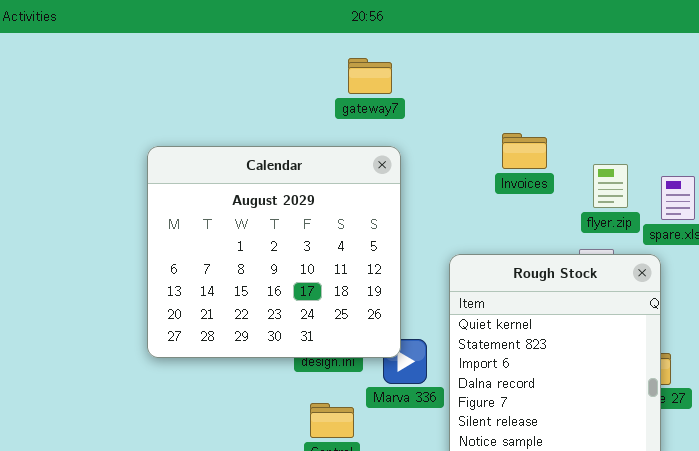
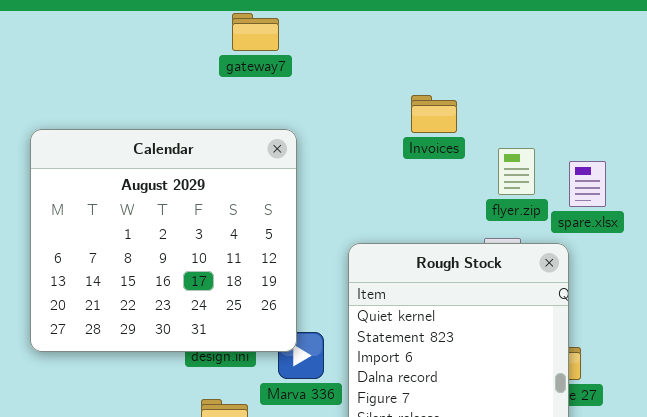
gateway7: [348,58,392,94] -> [232,13,279,51], moved
Invoices: [502,133,547,169] -> [411,95,457,133], moved

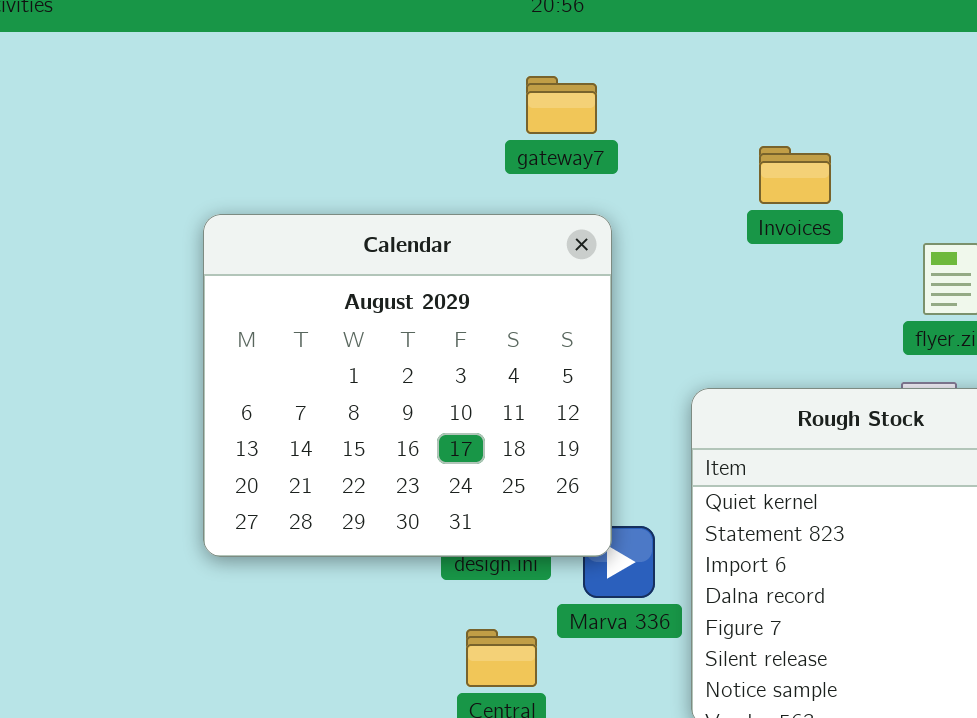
gateway7: [232,13,279,51] -> [526,76,597,134], moved
Invoices: [411,95,457,133] -> [759,146,831,204], moved

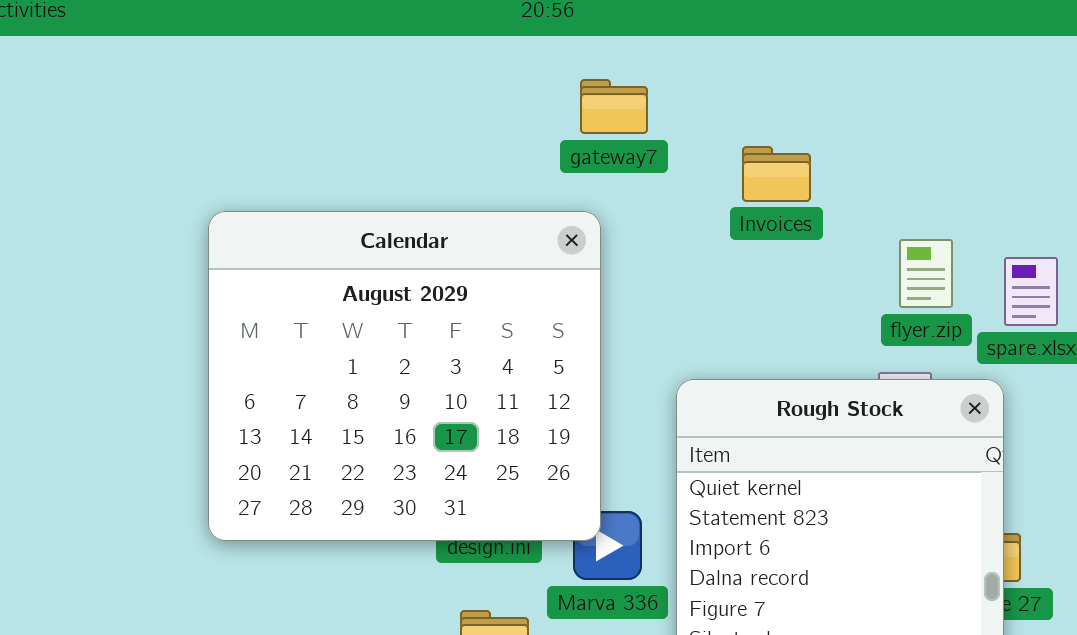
gateway7: [526,76,597,134] -> [580,79,648,134], moved

